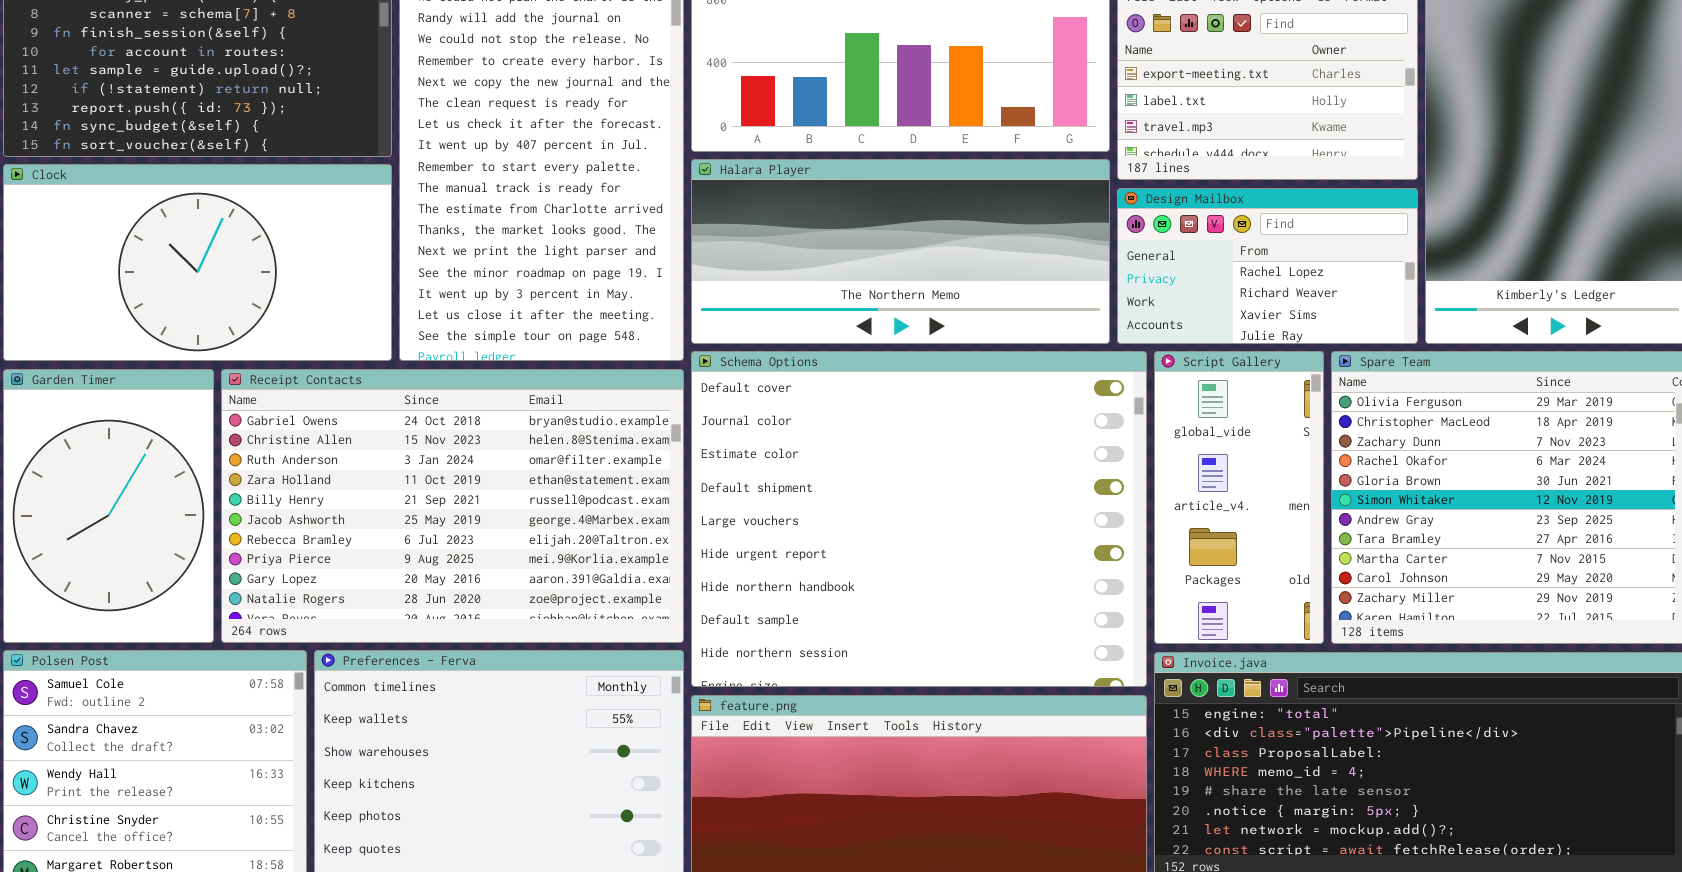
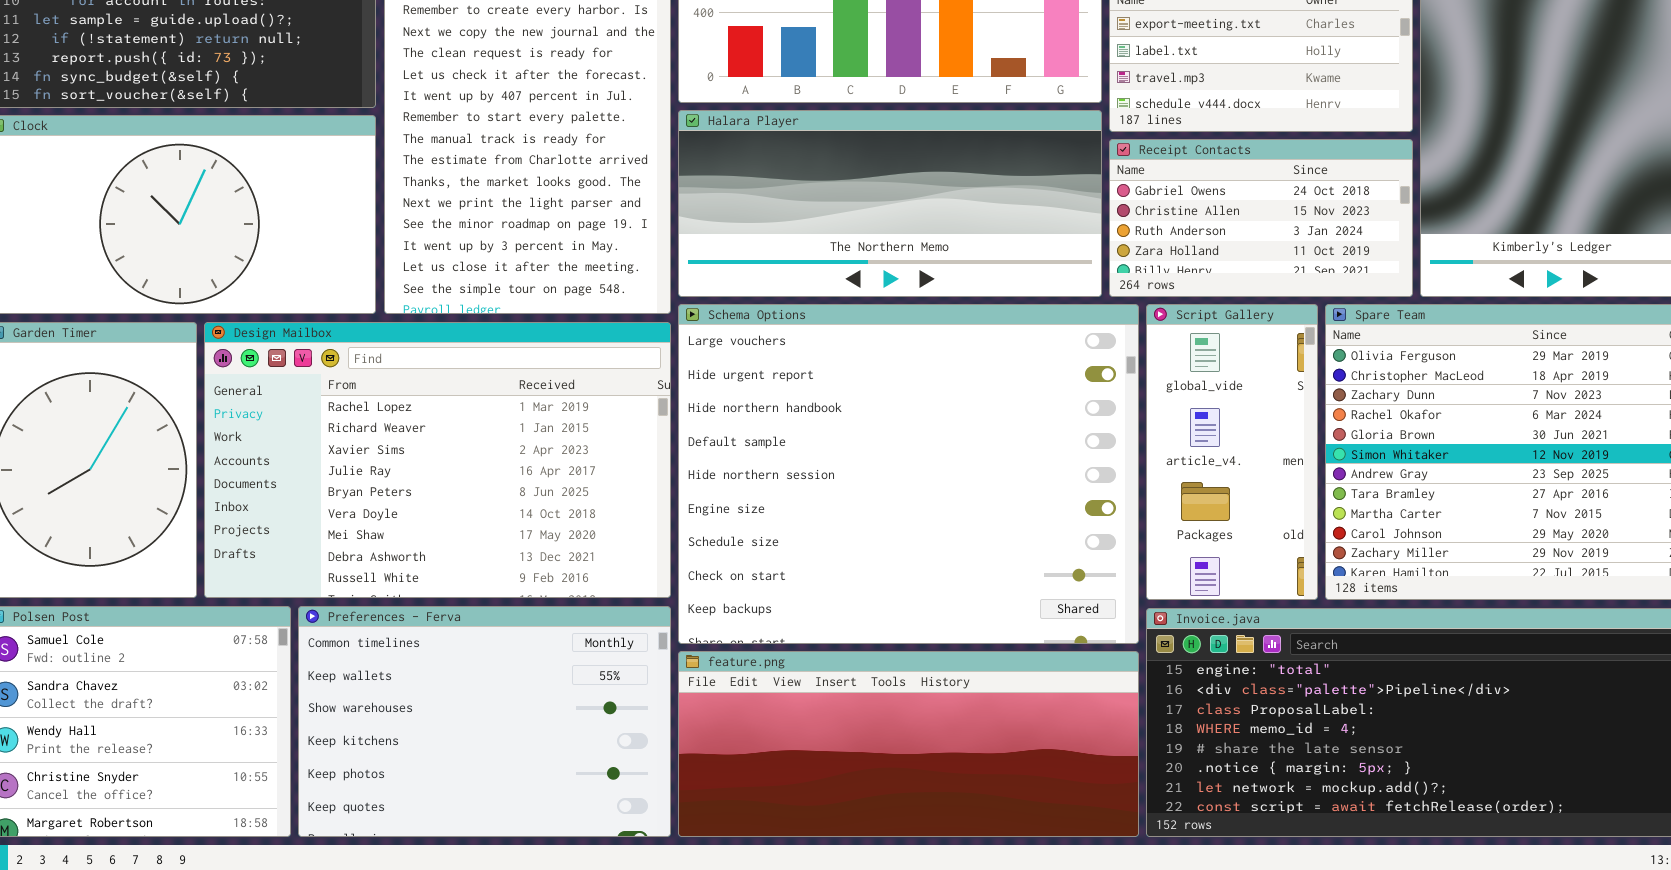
Design Mailbox: [1117,188,1418,344] -> [204,322,671,598], moved, resized
Schema Options: [691,351,1147,687] -> [678,304,1139,644], scrolled down 4 rows
Receipt Contacts: [221,369,684,643] -> [1109,139,1413,297], moved, resized

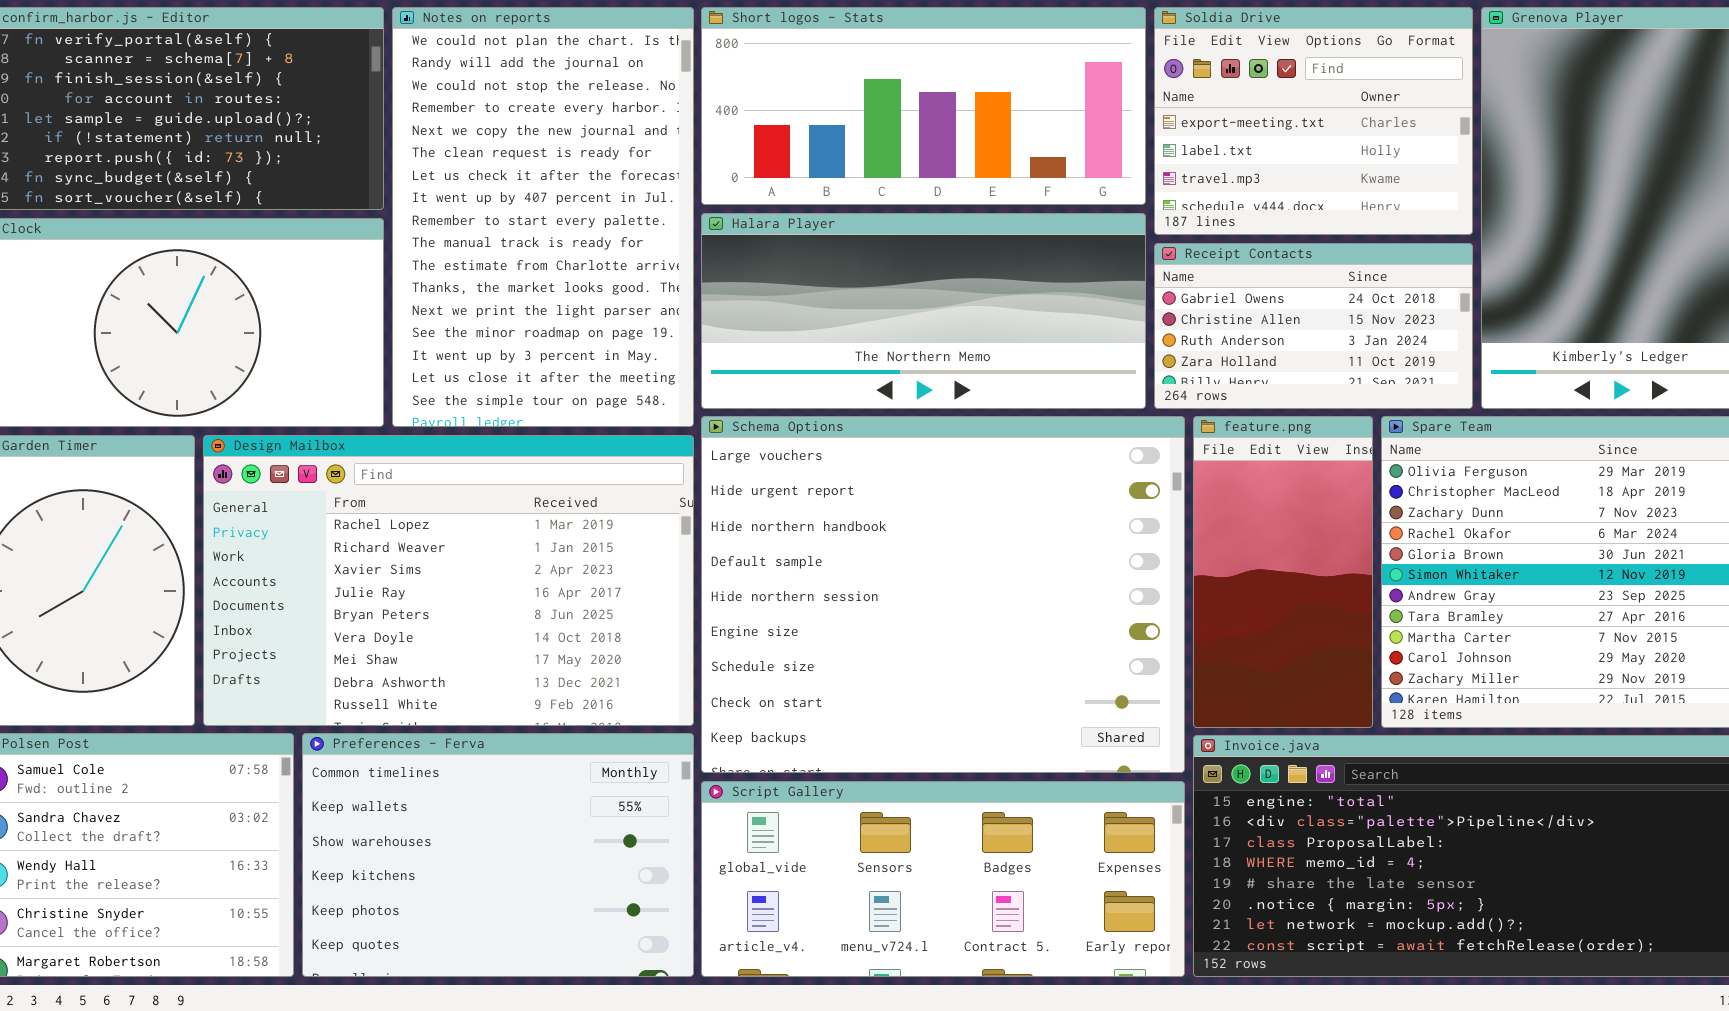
Script Gallery: [1146,304,1318,600] -> [701,781,1185,977], moved, resized
feature.png: [678,651,1139,837] -> [1193,416,1373,728], moved, resized

